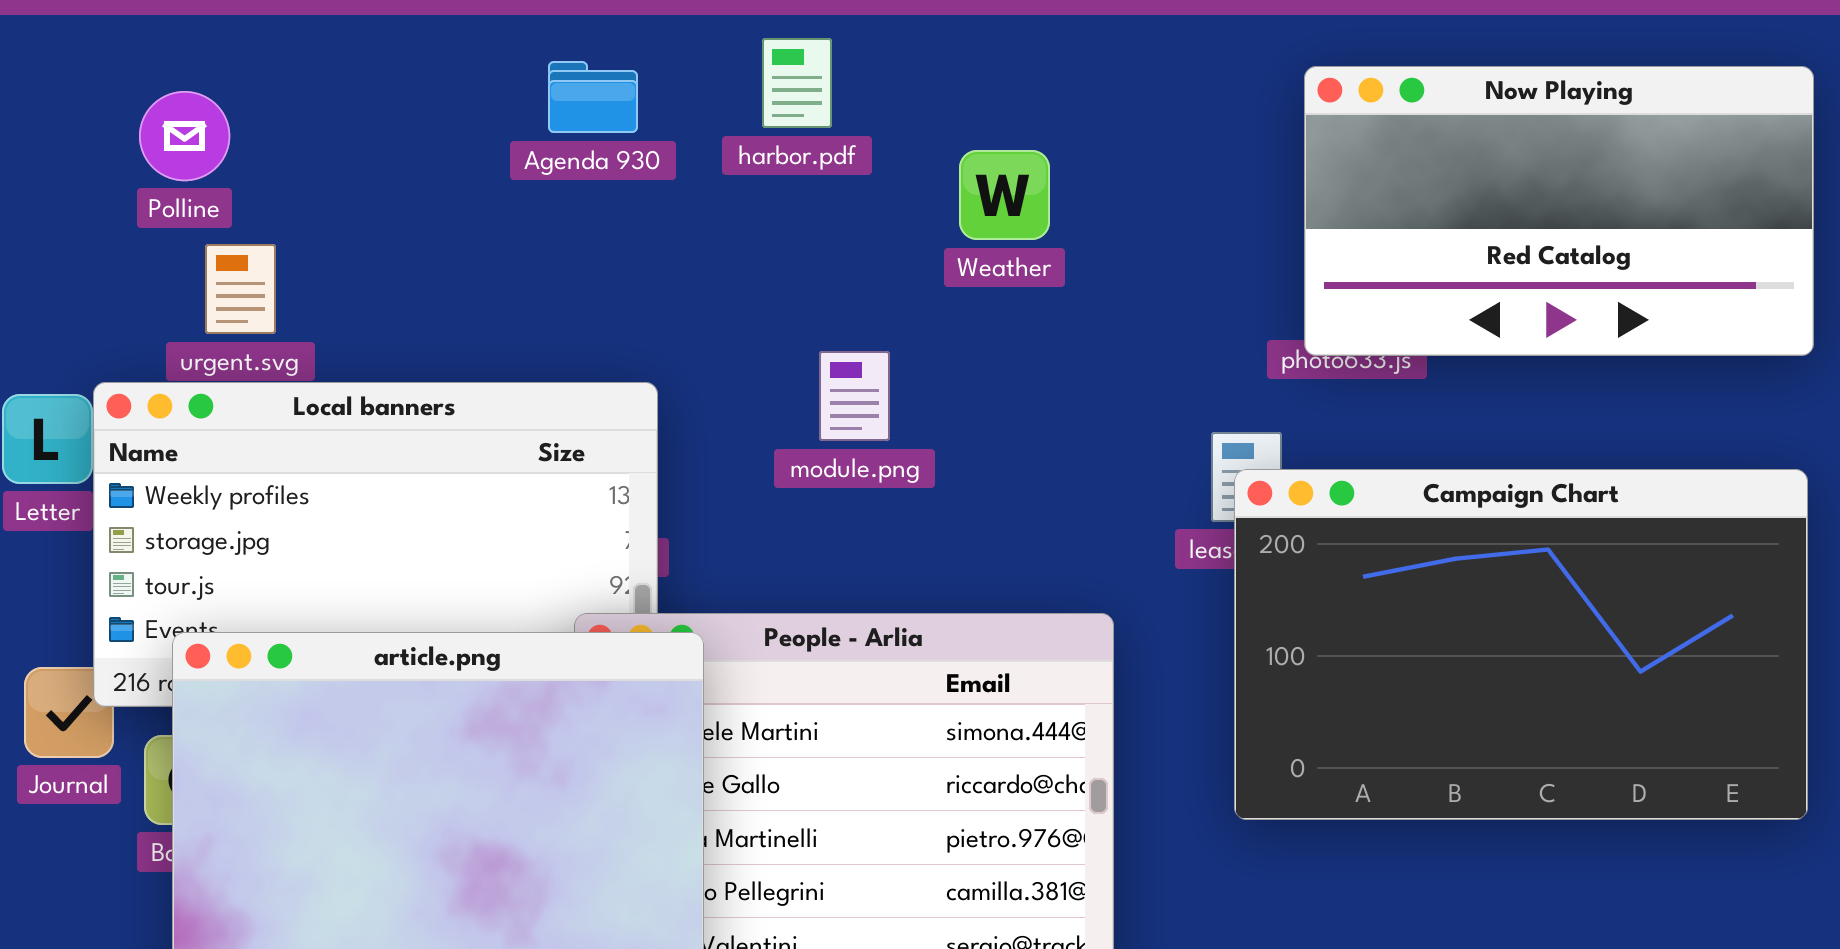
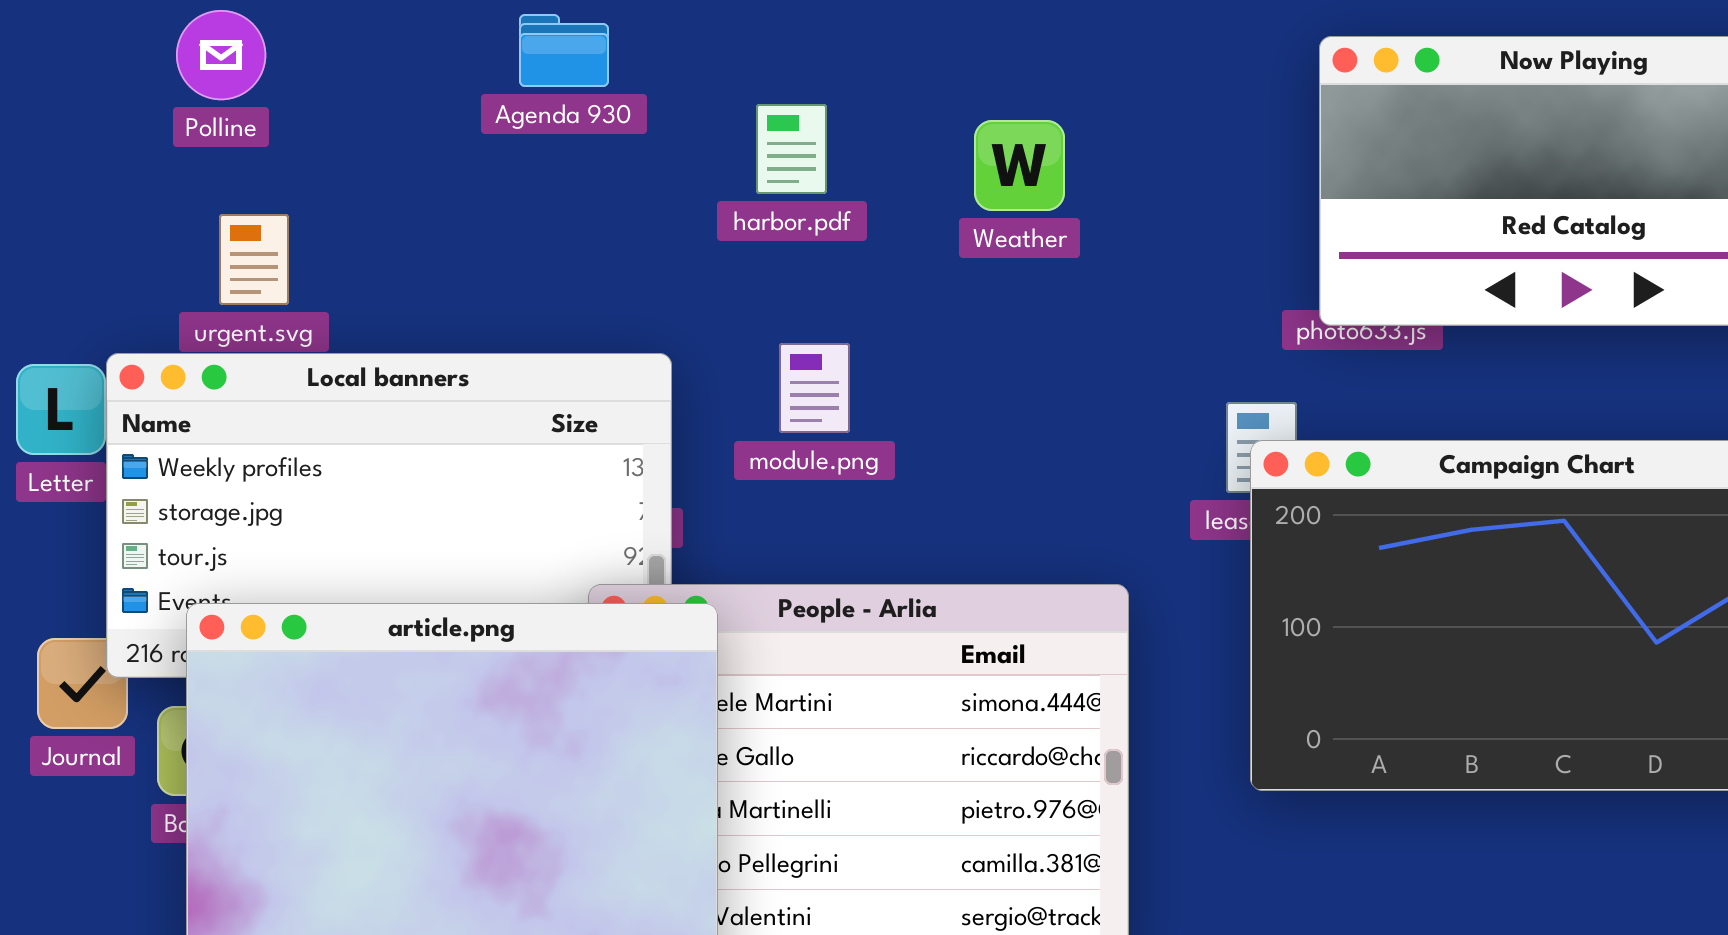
harbor.pdf: [762,38,832,128] -> [756,104,827,194], moved
Agenda 930: [548,61,638,133] -> [519,14,609,87], moved
Polline: [139,91,230,181] -> [176,10,266,100], moved
module.png: [819,351,890,441] -> [779,343,850,433], moved

